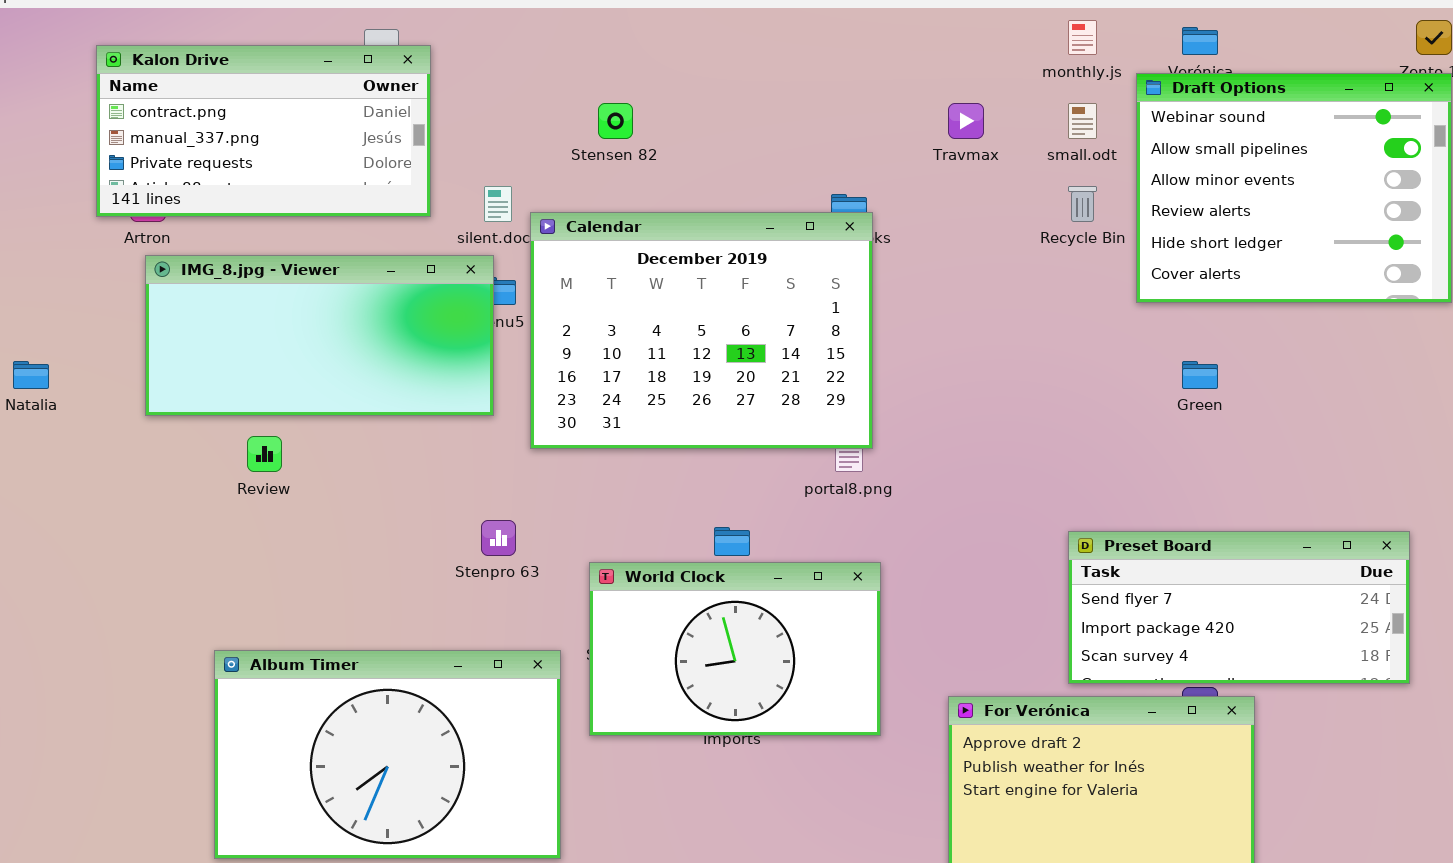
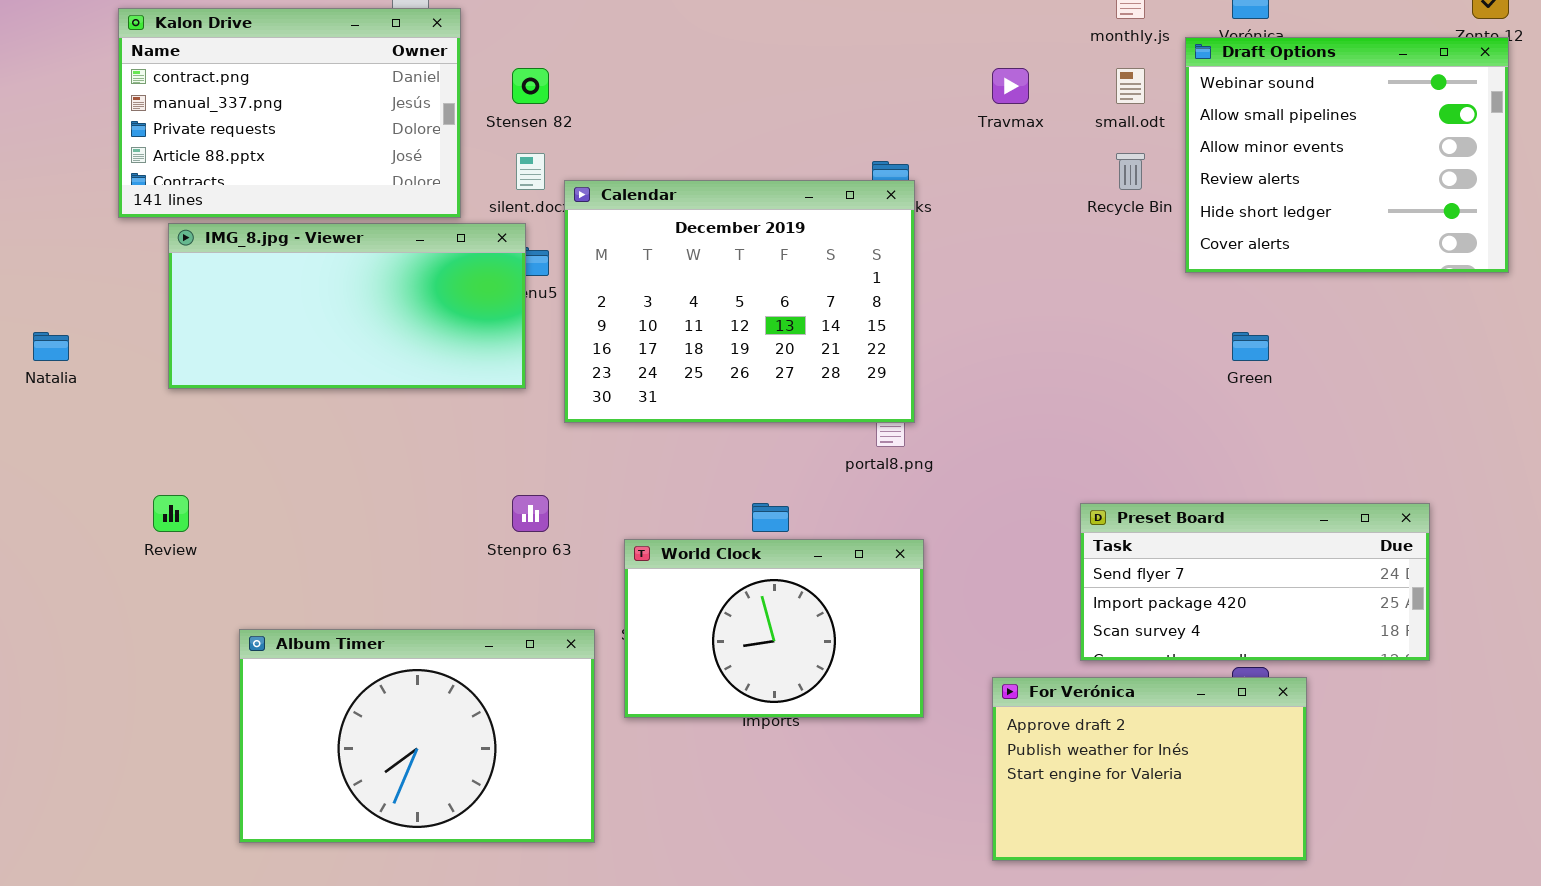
Kalon Drive: [96,45,431,217] -> [118,8,461,218], resized
Stensen 82: [598,103,633,139] -> [512,68,549,104], moved
Review: [247,436,282,472] -> [153,495,189,532], moved
Preset Board: [1068,531,1410,684] -> [1080,503,1430,661], moved

